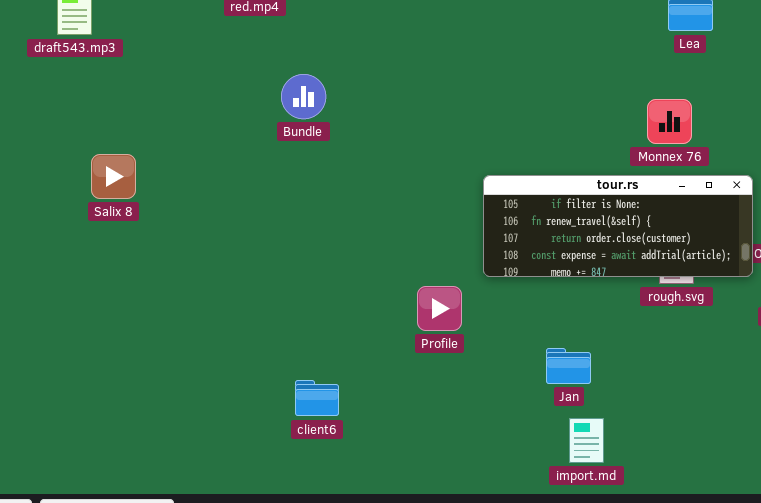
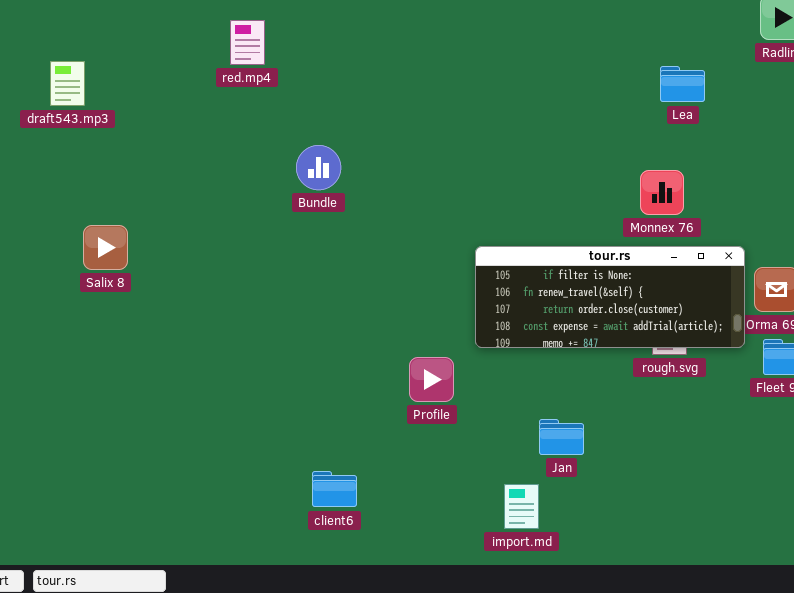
Bundle: [281,74,326,119] -> [296,145,341,190], moved
client6: [295,380,339,416] -> [312,471,357,507], moved
import.md: [569,418,604,463] -> [504,484,539,529], moved

